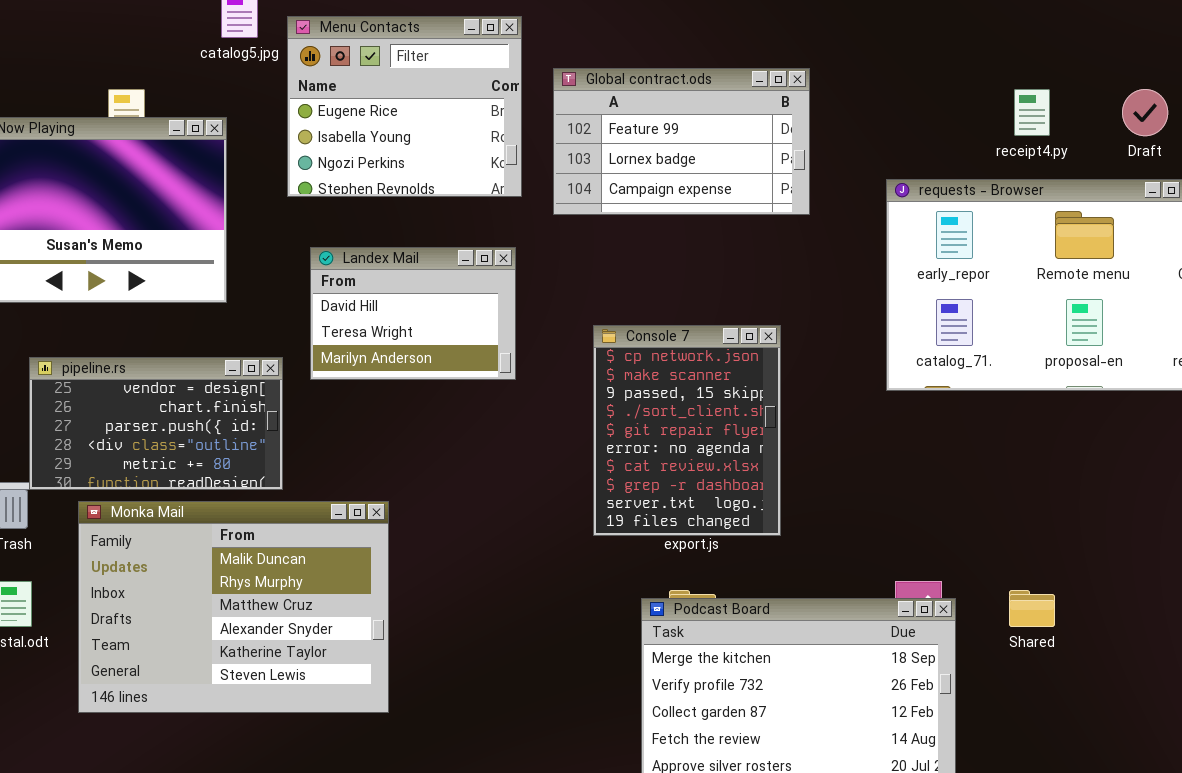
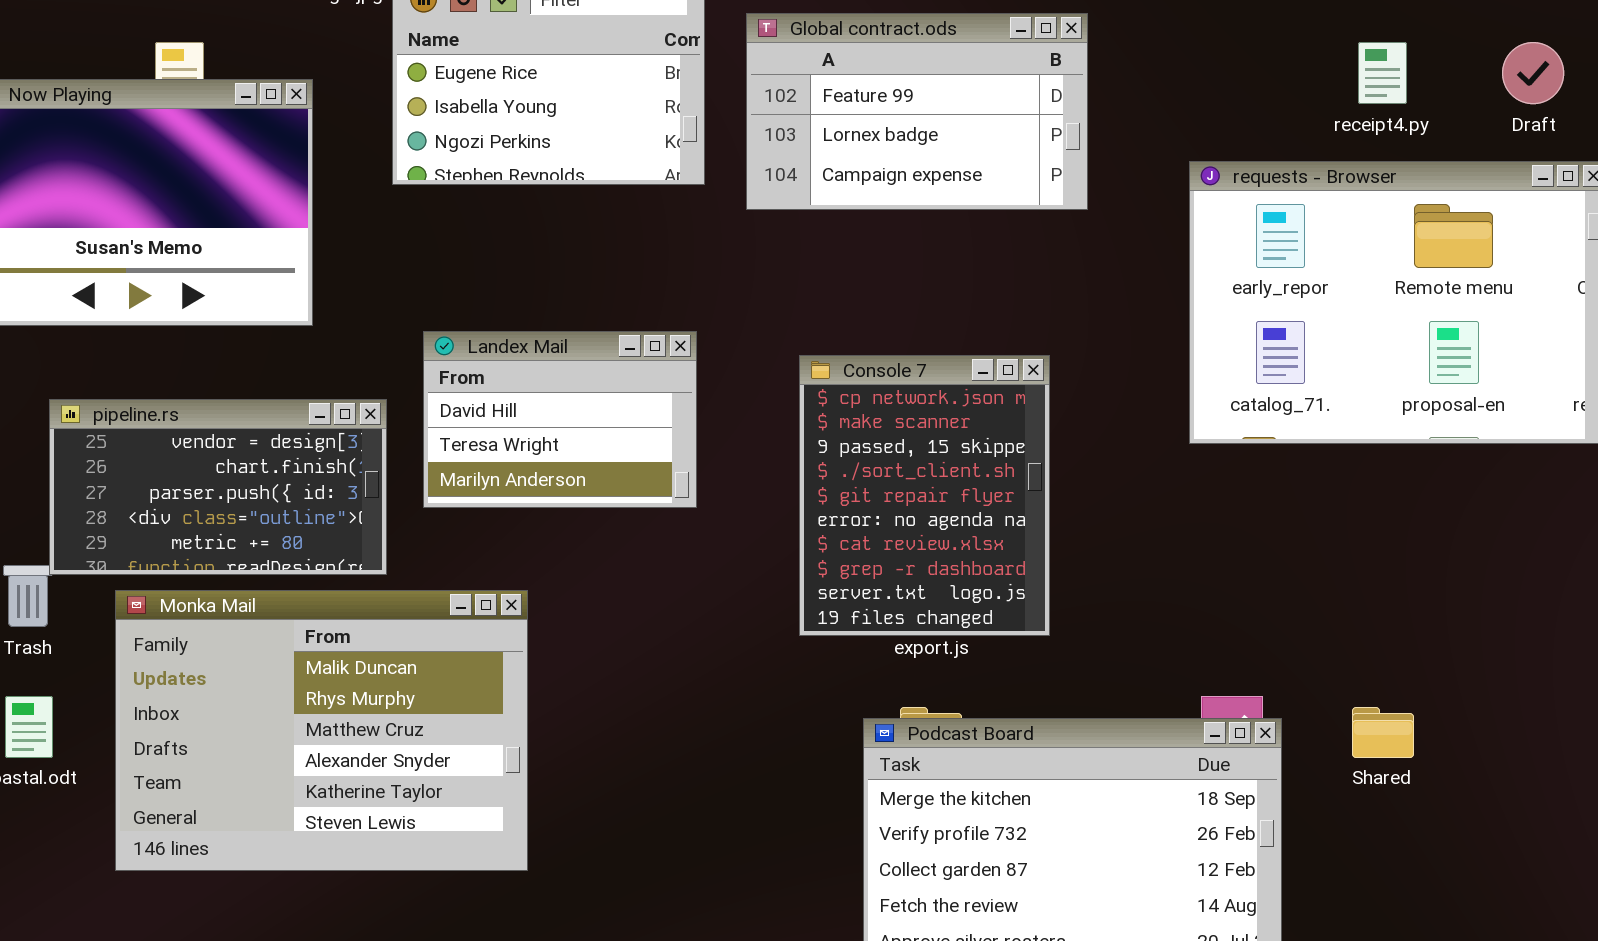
Landex Mail: [310,247,516,380] -> [423,331,697,508], moved

